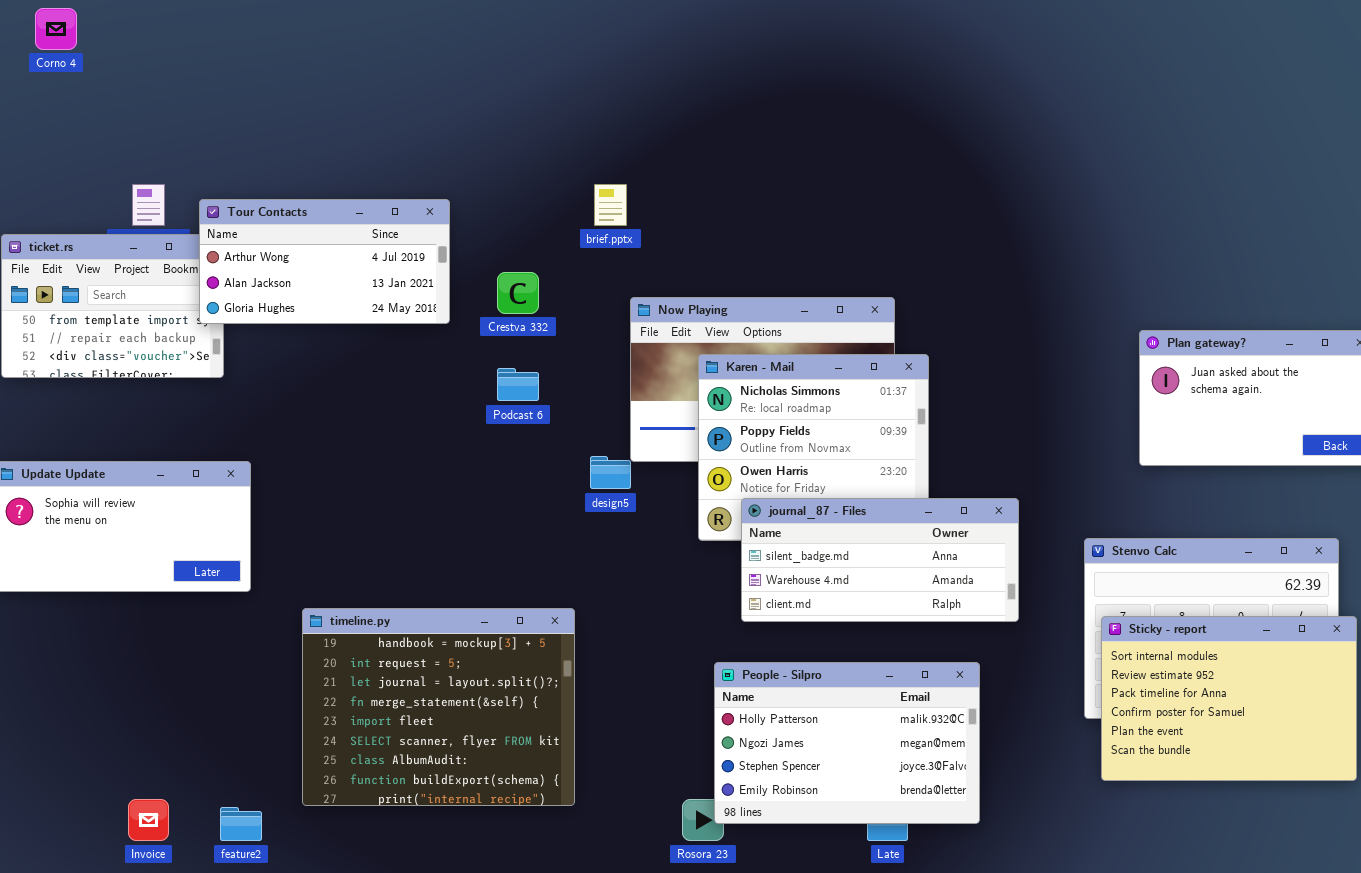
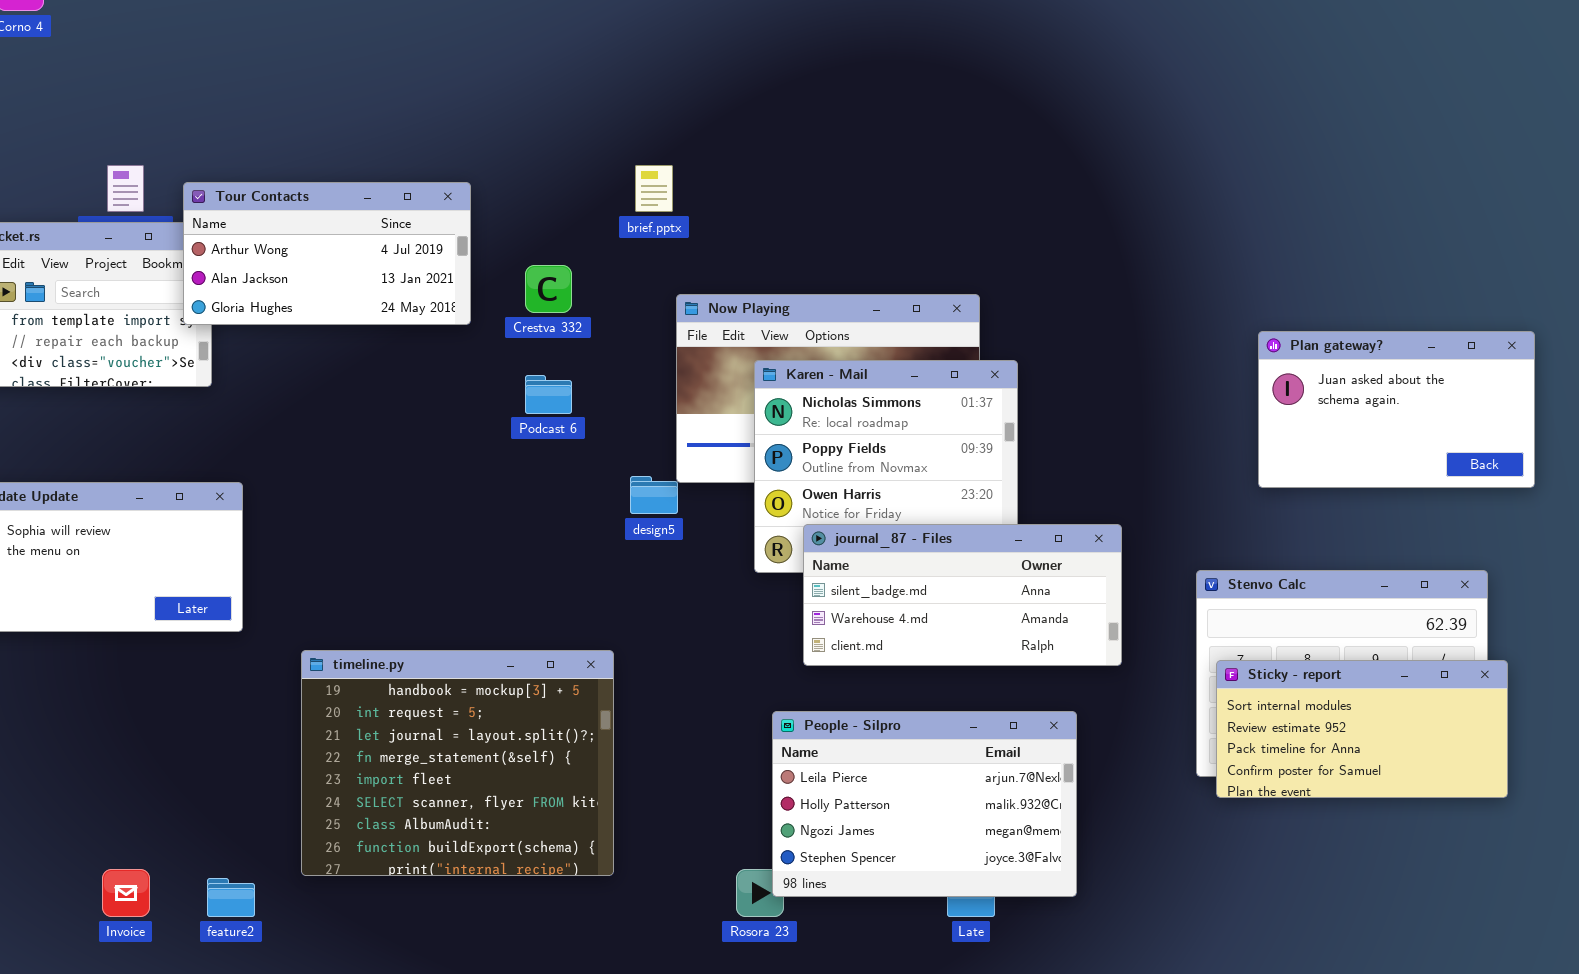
Sticky - report: [1101,616,1357,781] -> [1216,660,1508,798], resized
People - Silpro: [714,662,980,824] -> [772,711,1077,897], scrolled up 1 row

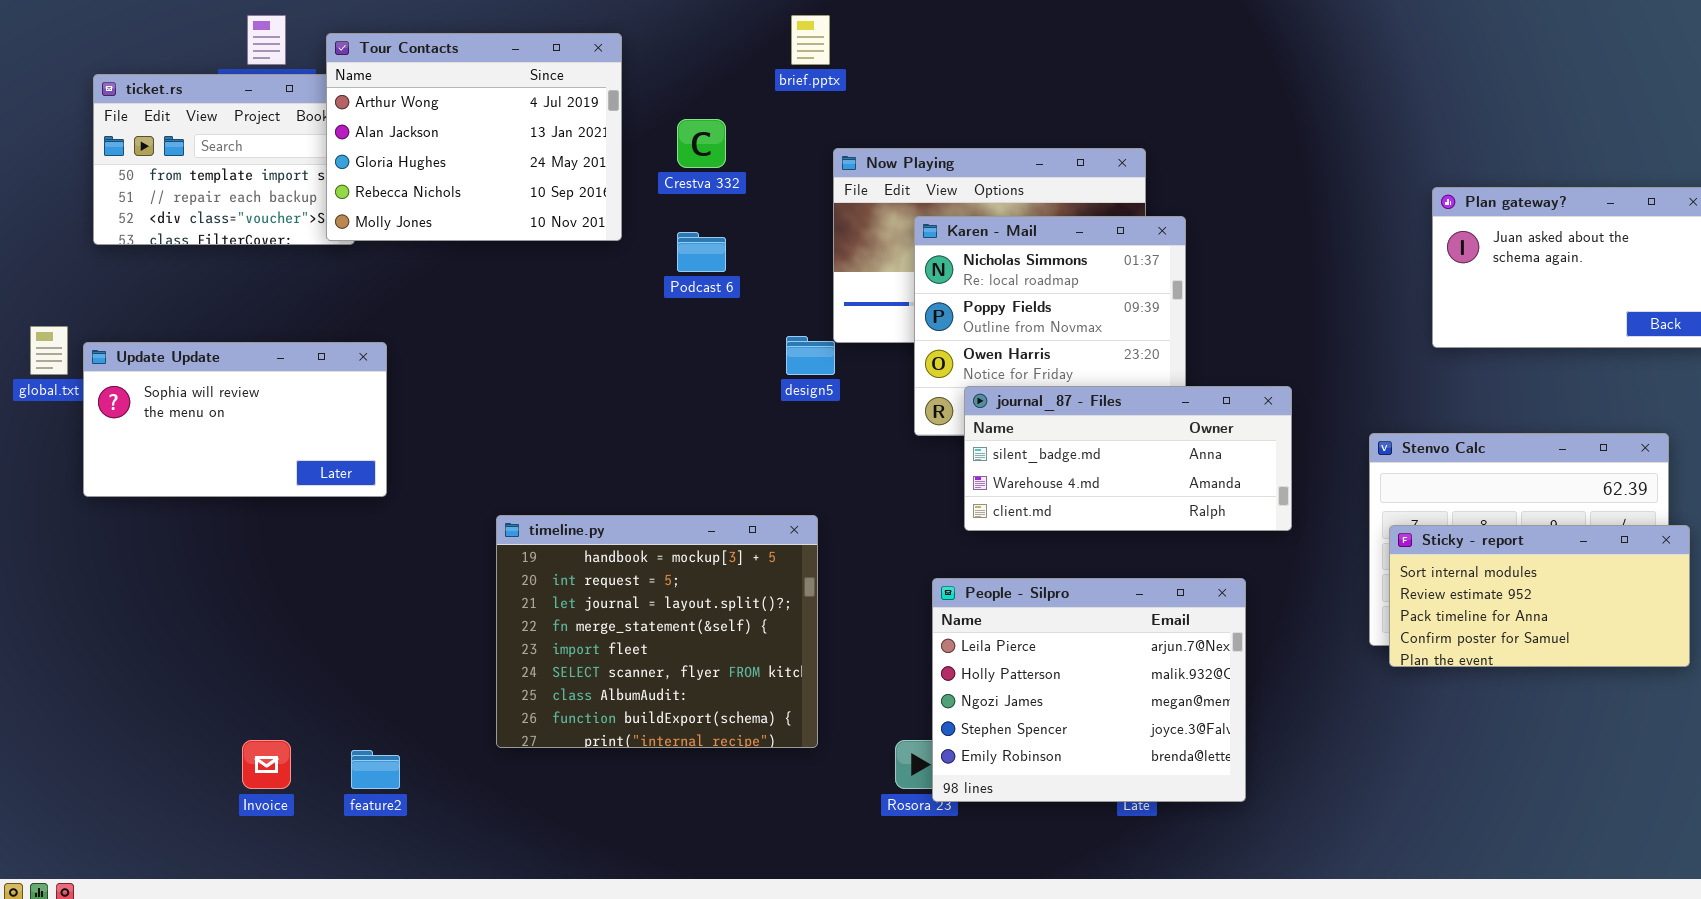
Tour Contacts: [183,182,471,325] -> [326,33,622,241], resized
timeline.py: [301,650,614,876] -> [496,515,818,748], moved
People - Silpro: [772,711,1077,897] -> [932,578,1246,802], resized

